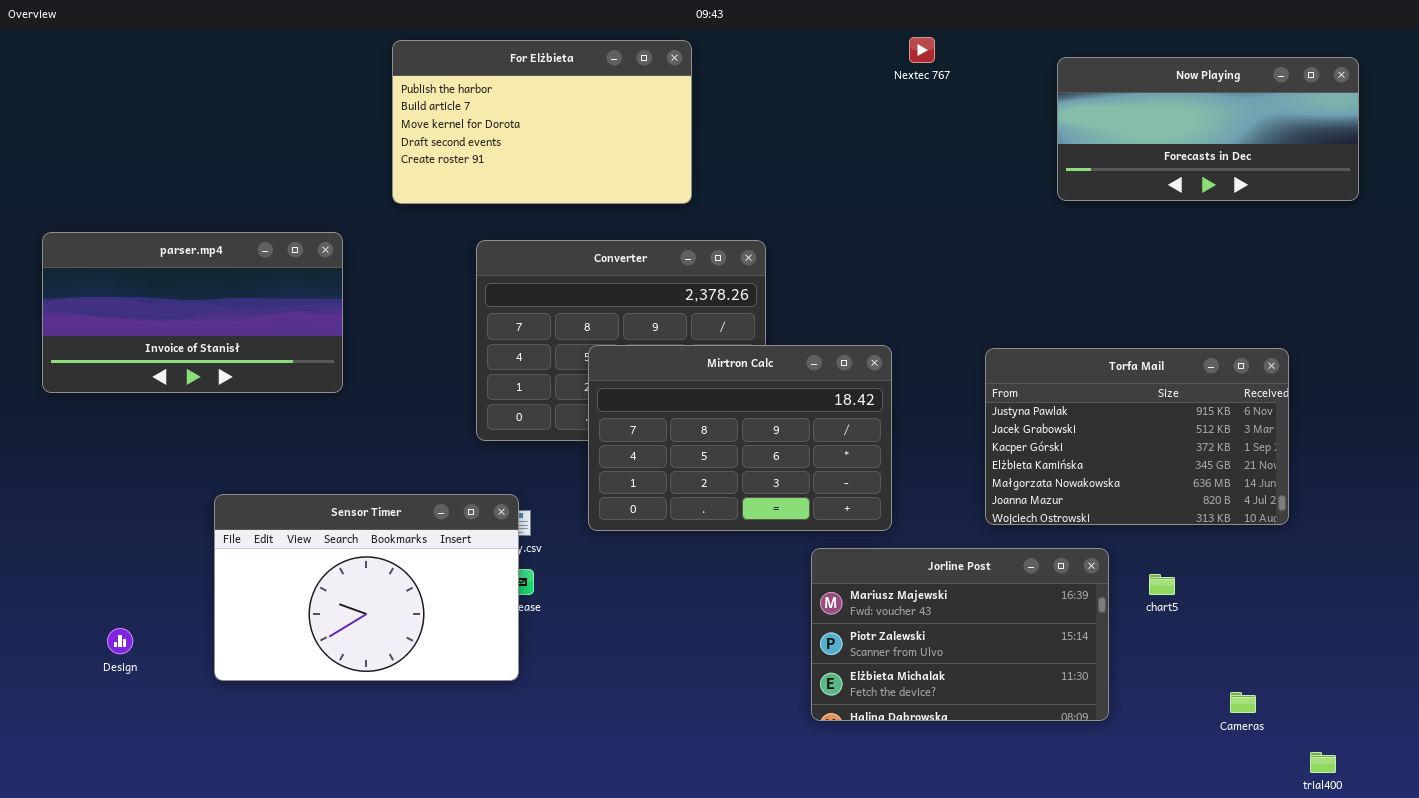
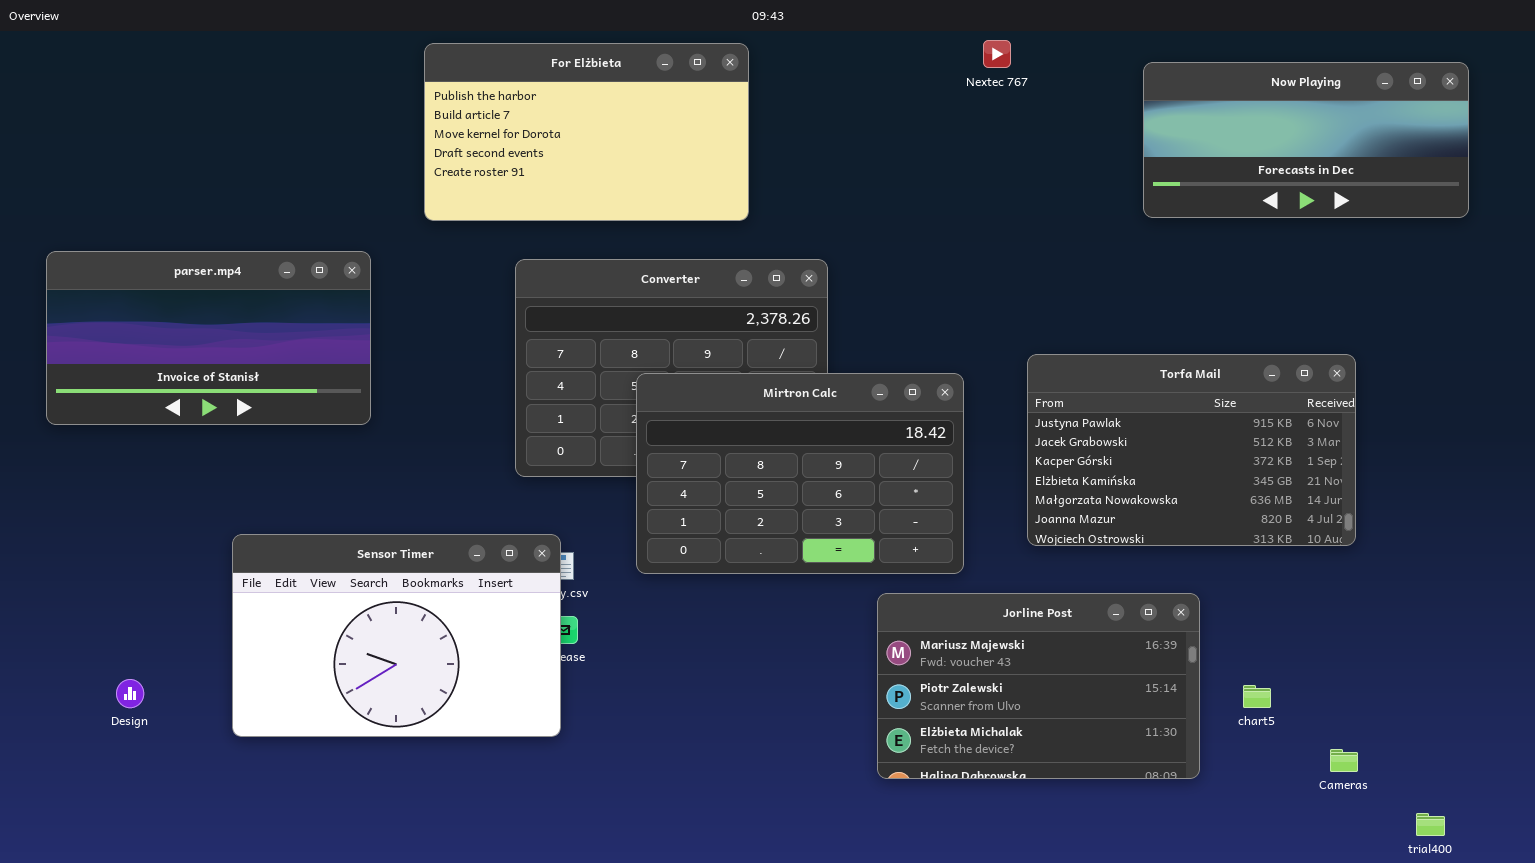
Torfa Mail: [985,348,1289,525] -> [1027,354,1356,546], moved
chart5: [1149,574,1175,595] -> [1243,685,1271,708], moved

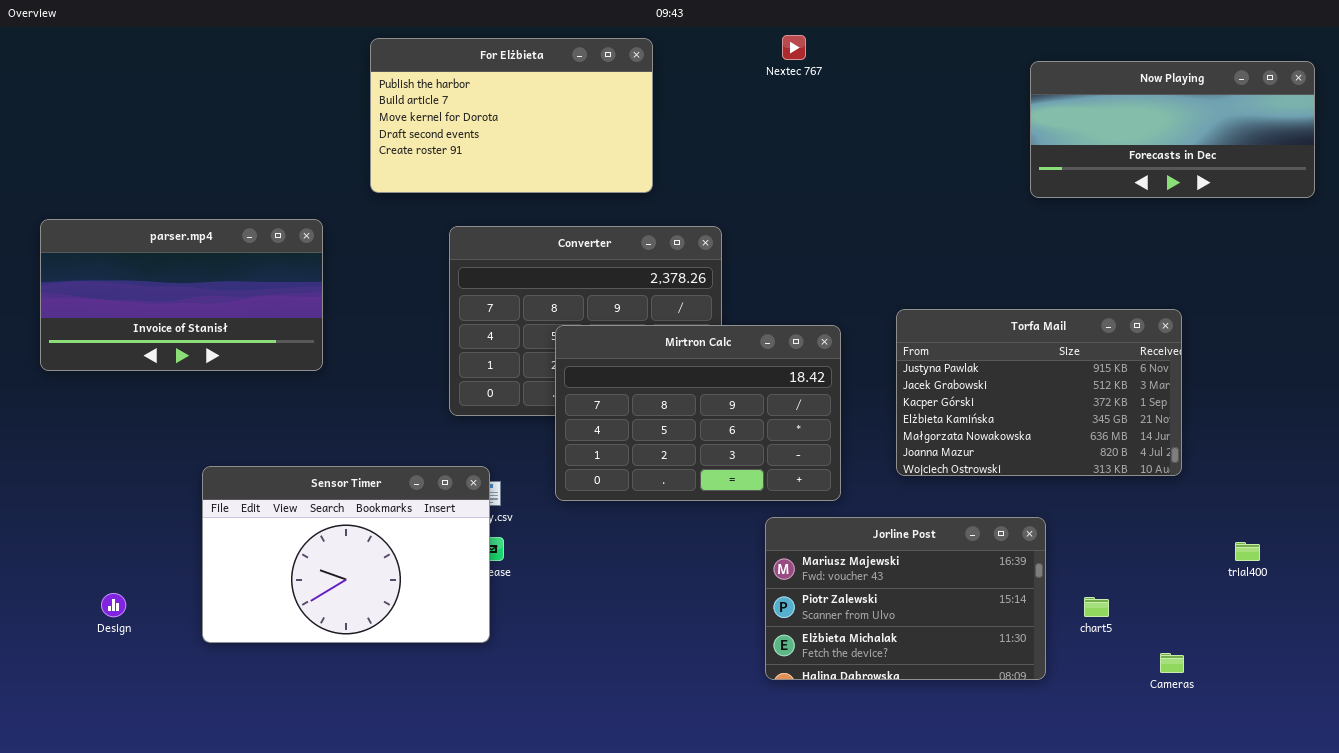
Nextec 767: [983,40,1011,68] -> [782,35,806,60], moved
Now Playing: [1143,62,1469,218] -> [1030,61,1315,198], moved
trial400: [1416,813,1445,836] -> [1235,542,1260,561], moved

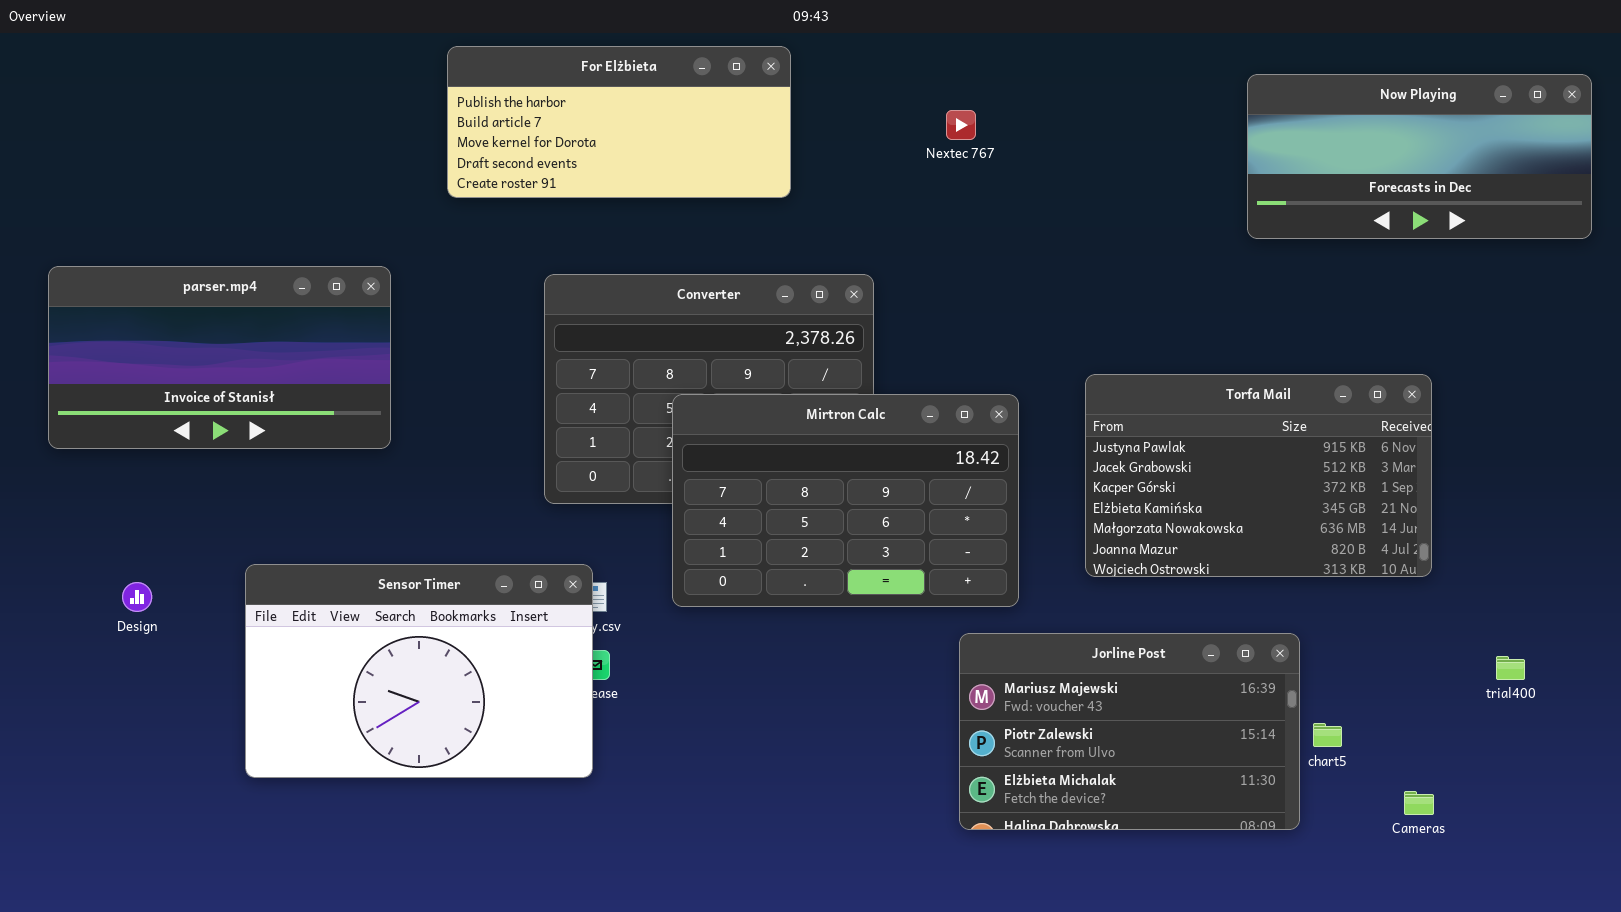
Nextec 767: [782,35,806,60] -> [946,110,976,140], moved
For Elżbieta: [370,38,653,193] -> [447,46,791,198], resized
Jorline Post: [765,517,1046,680] -> [959,633,1300,830], moved
Design: [101,593,126,617] -> [122,582,152,612], moved

